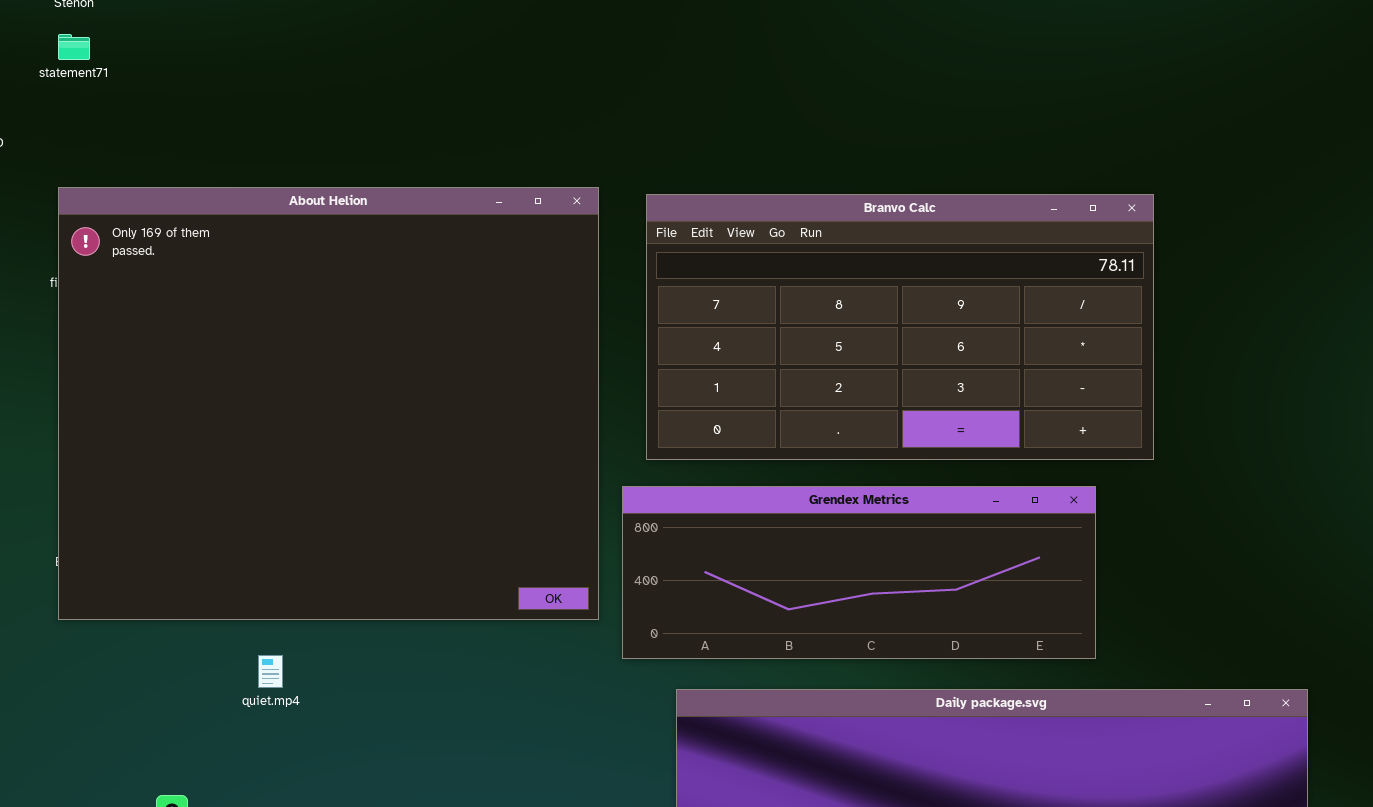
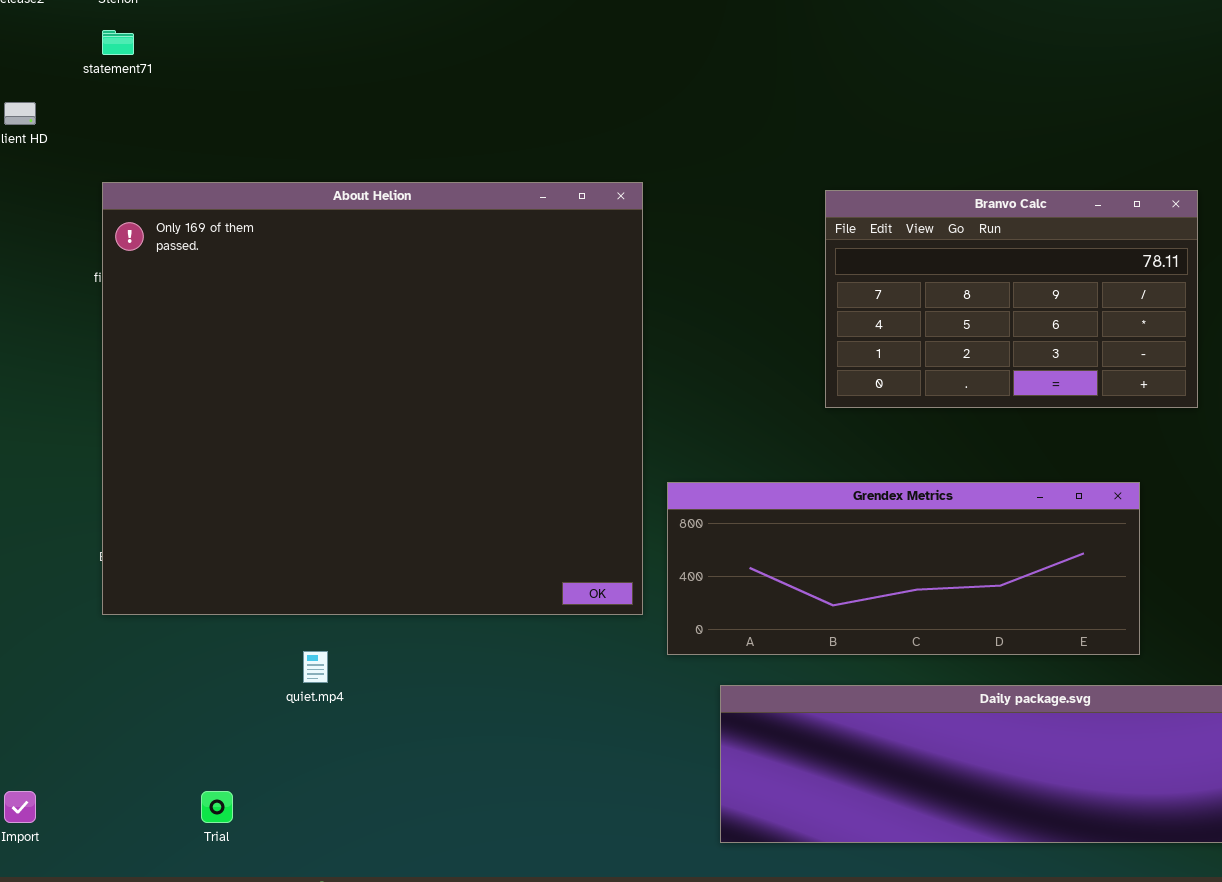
Branvo Calc: [646,194,1154,460] -> [825,190,1198,408], resized

